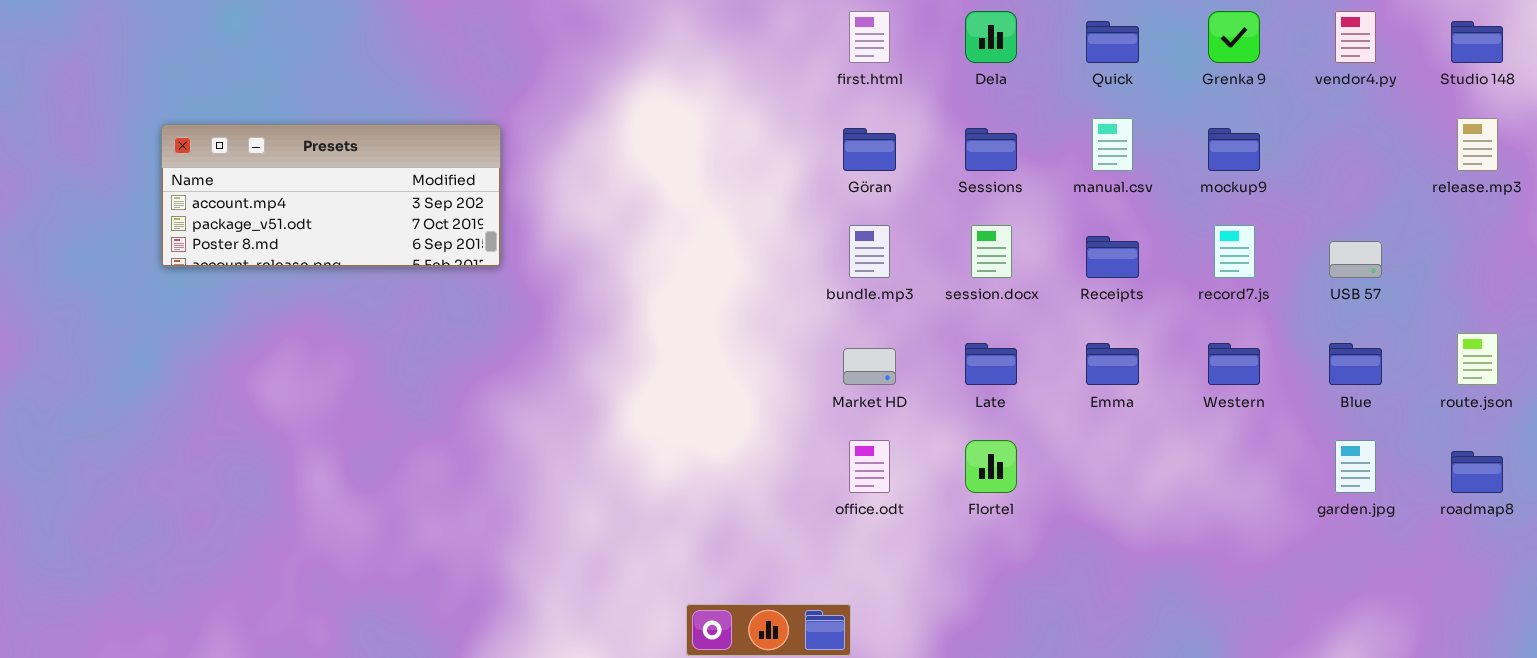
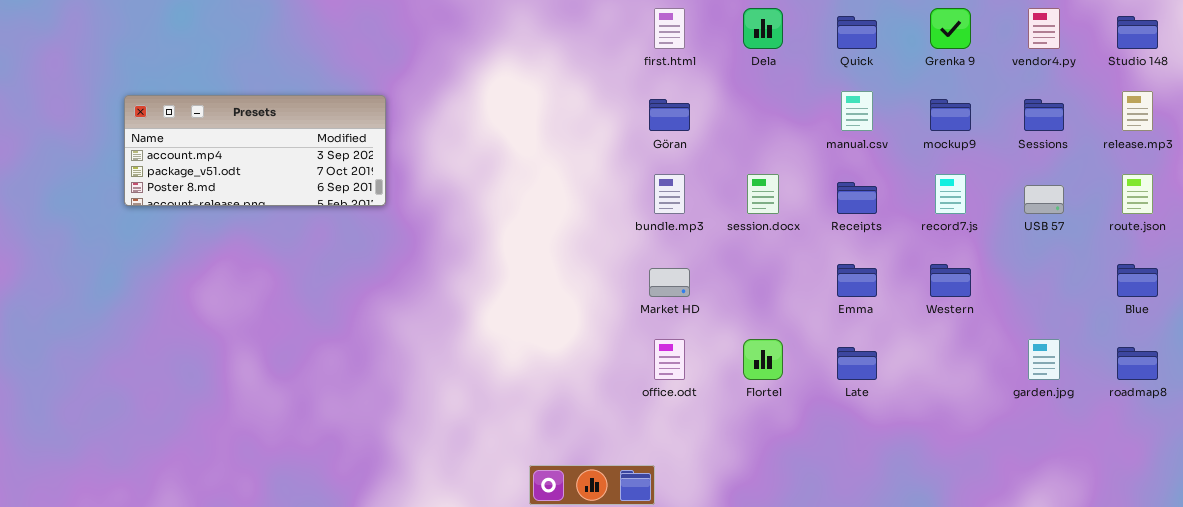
Sessions: [965,128,1017,171] -> [1024,99,1064,131], moved
route.json: [1457,333,1498,385] -> [1122,174,1153,214], moved
Late: [965,343,1017,385] -> [837,347,877,380], moved
Blue: [1329,343,1382,385] -> [1117,264,1158,297], moved

